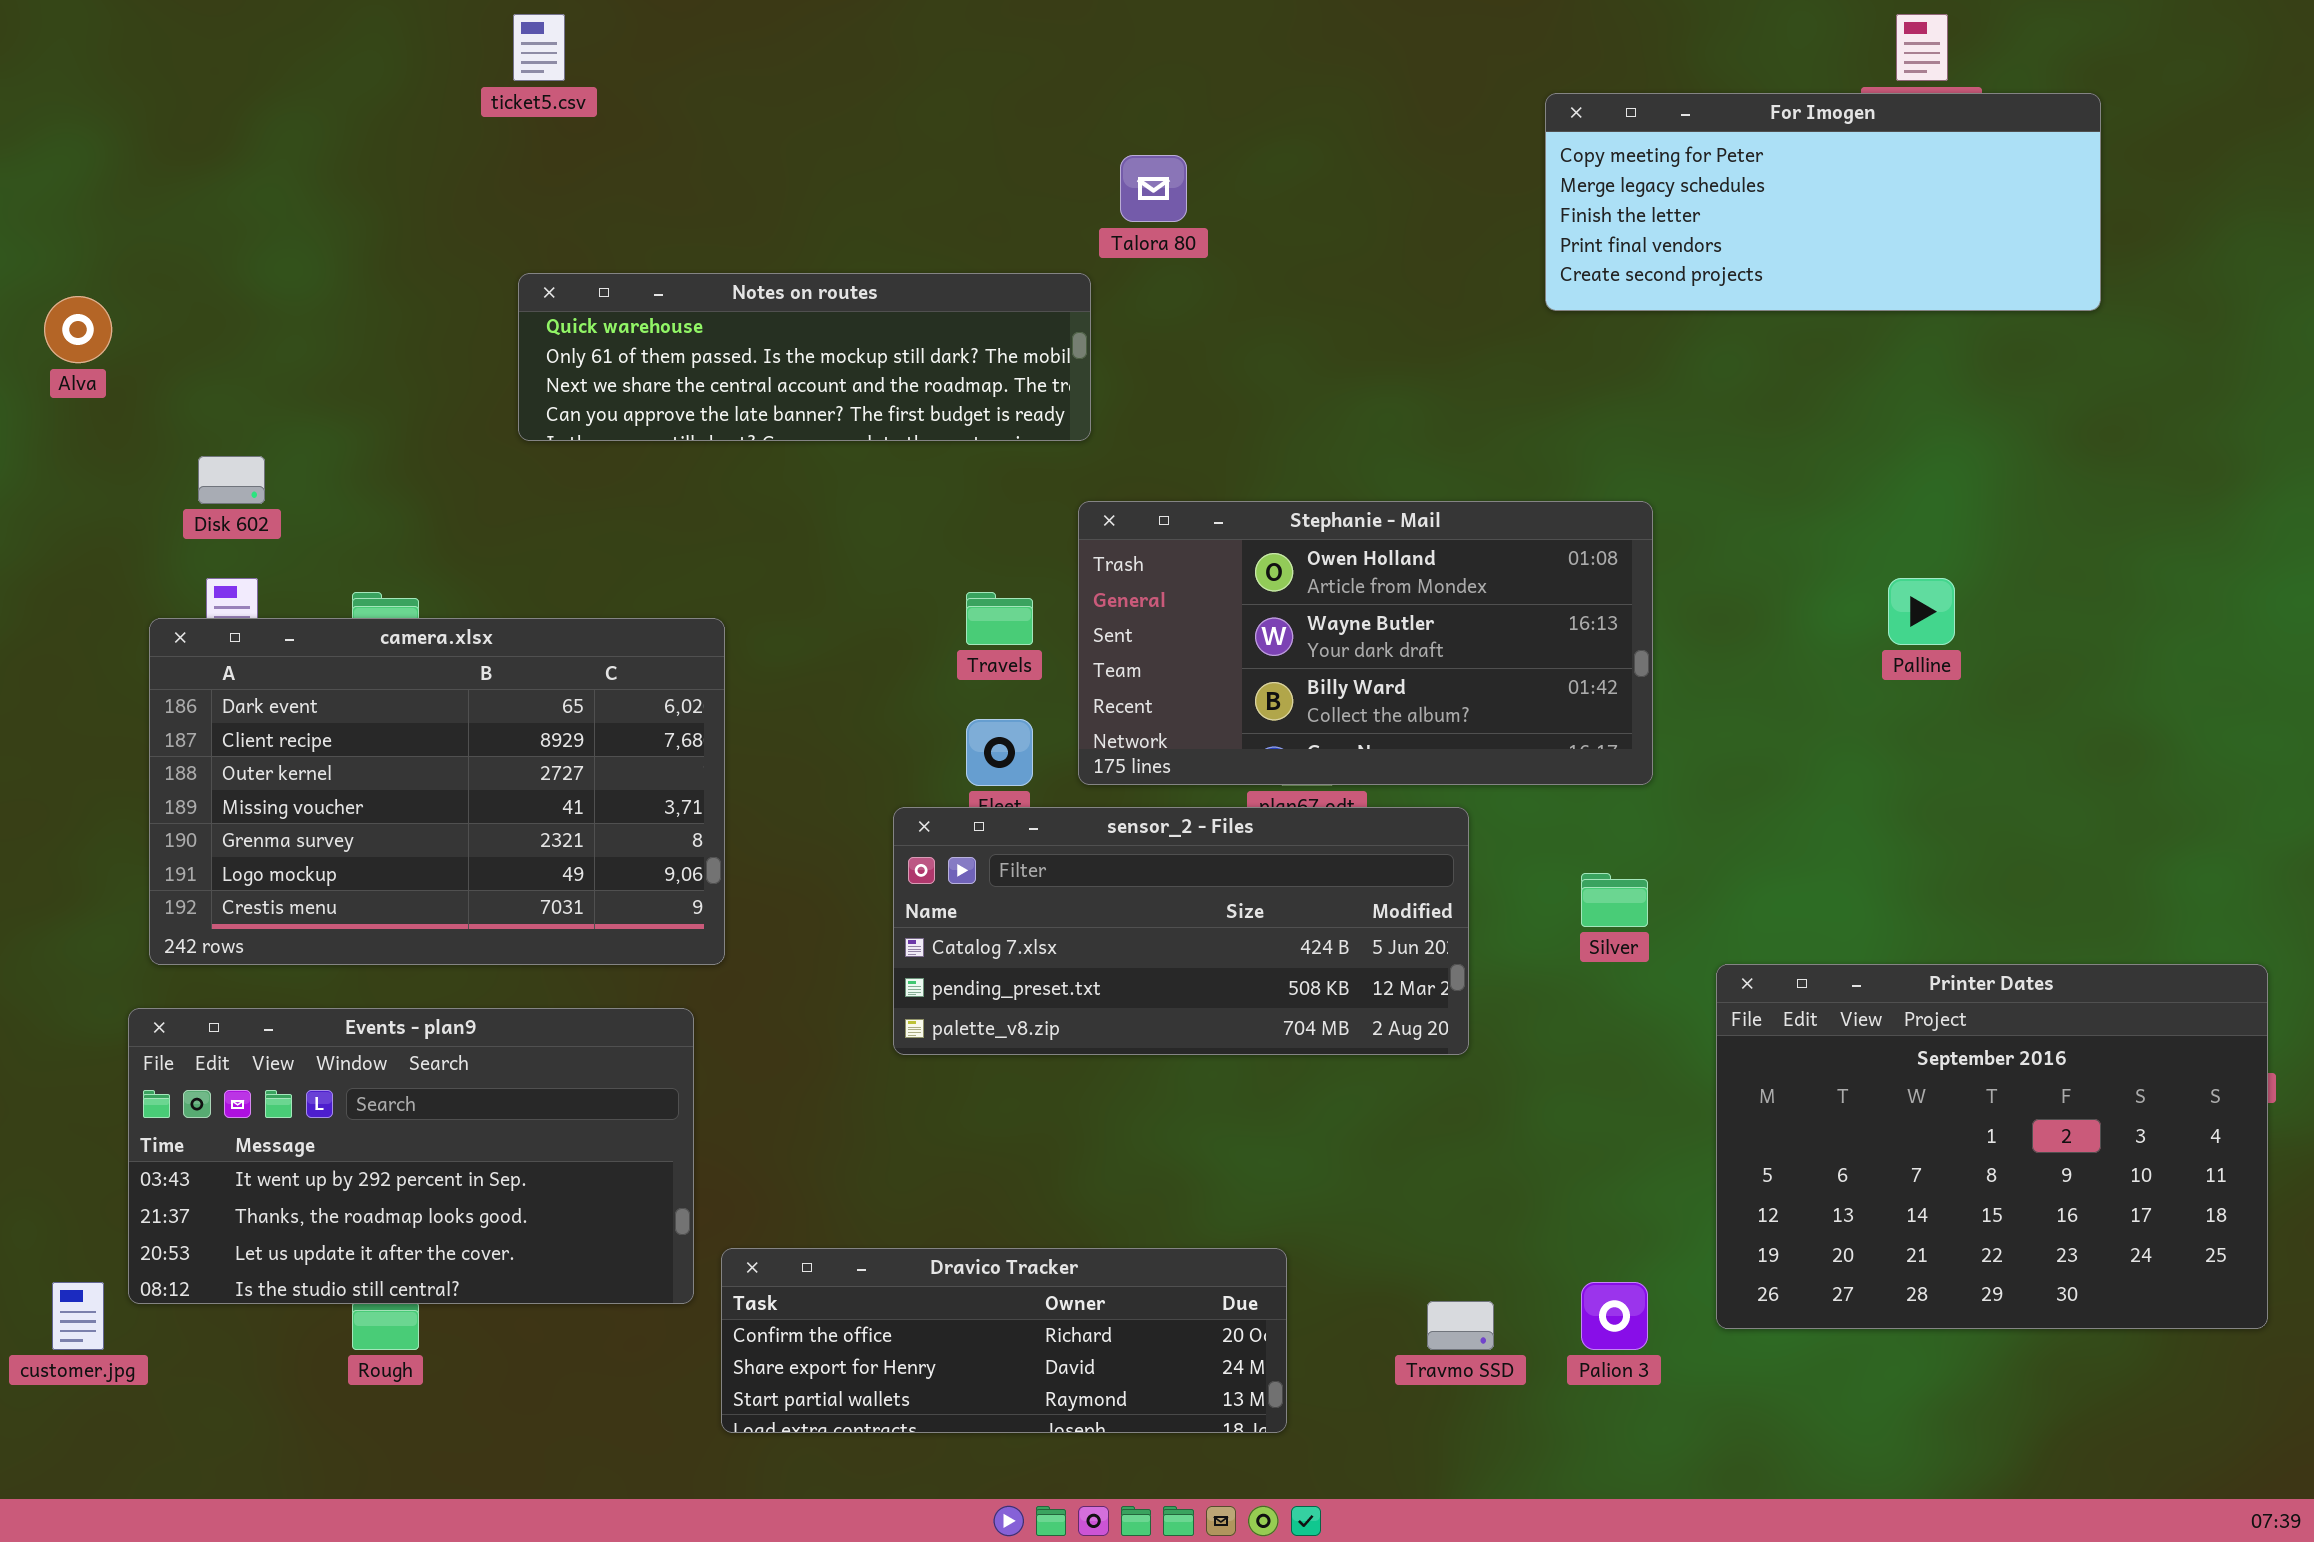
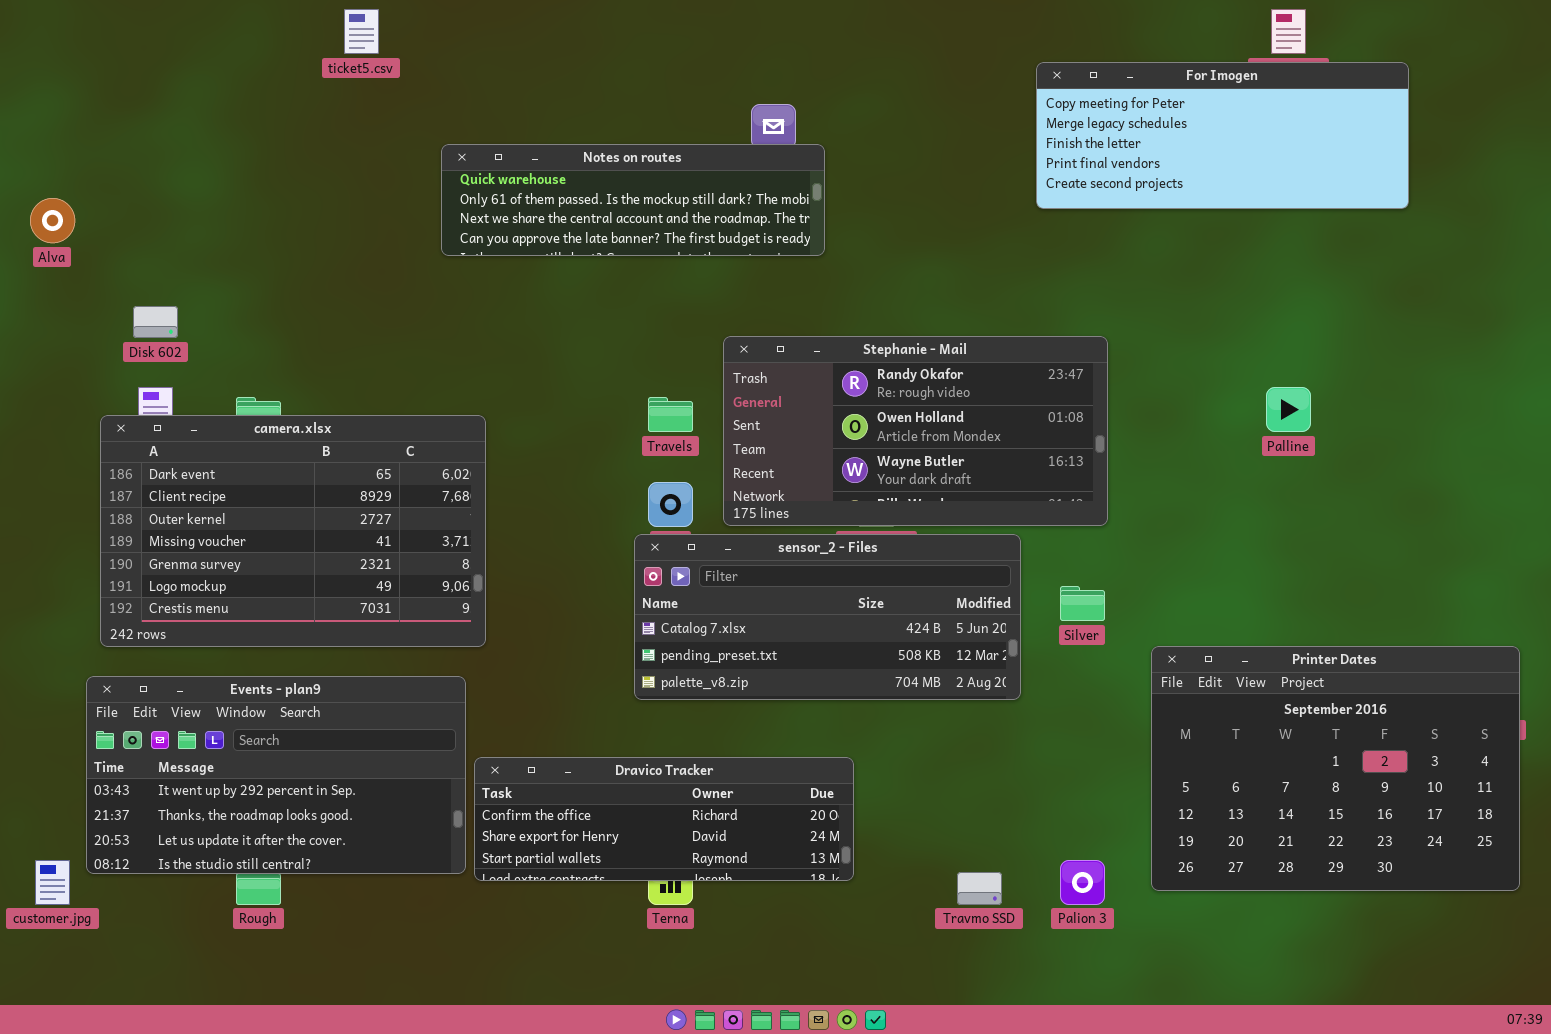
Notes on routes: [518,273,1091,441] -> [441,144,825,256], moved
Stephanie - Mail: [1078,501,1653,785] -> [723,336,1108,526], scrolled up 1 row
sensor_2 - Files: [893,807,1469,1055] -> [634,534,1021,700], moved
Dravico Tracker: [721,1248,1287,1433] -> [474,757,854,881], moved

